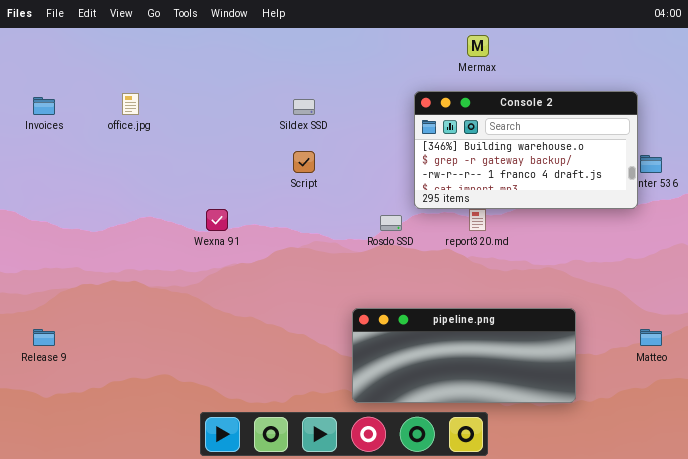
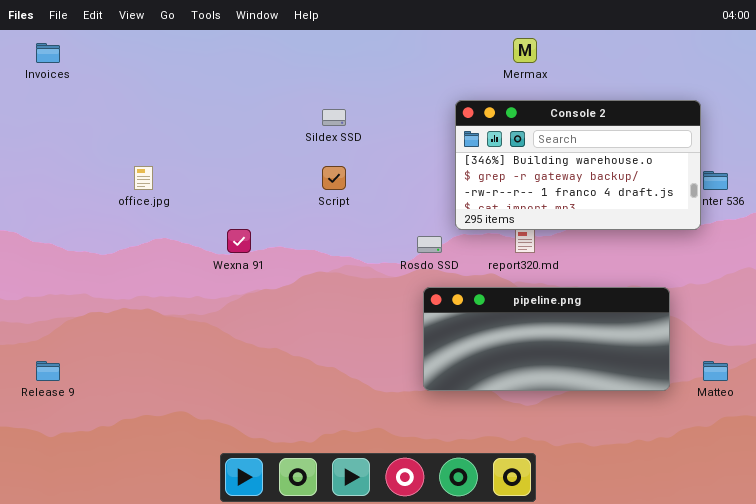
office.jpg: [122,93,139,115] -> [134,166,153,190], moved
Invoices: [33,97,55,115] -> [36,43,60,63], moved
pipeline.png: [352,308,576,403] -> [423,287,670,391], moved

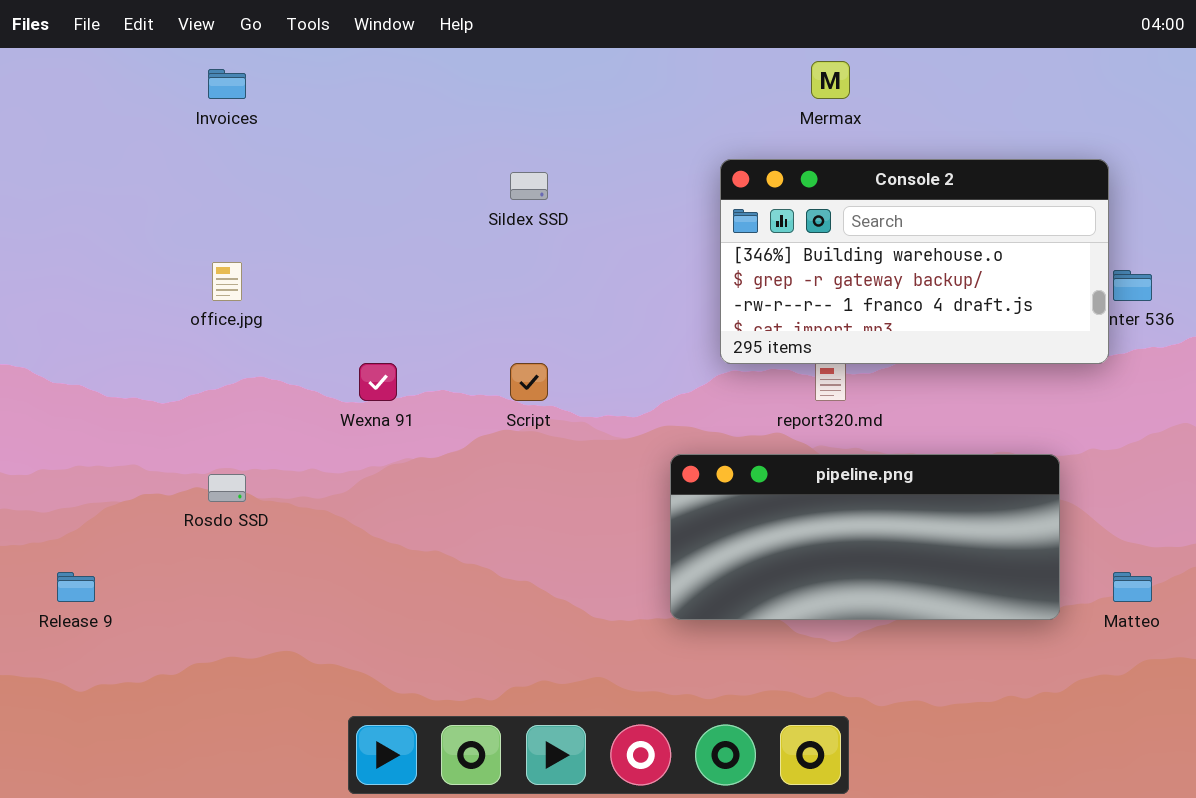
Invoices: [36,43,60,63] -> [208,69,246,99], moved
Script: [322,166,346,190] -> [510,363,548,401], moved
Rosdo SSD: [417,236,442,253] -> [208,474,246,502], moved

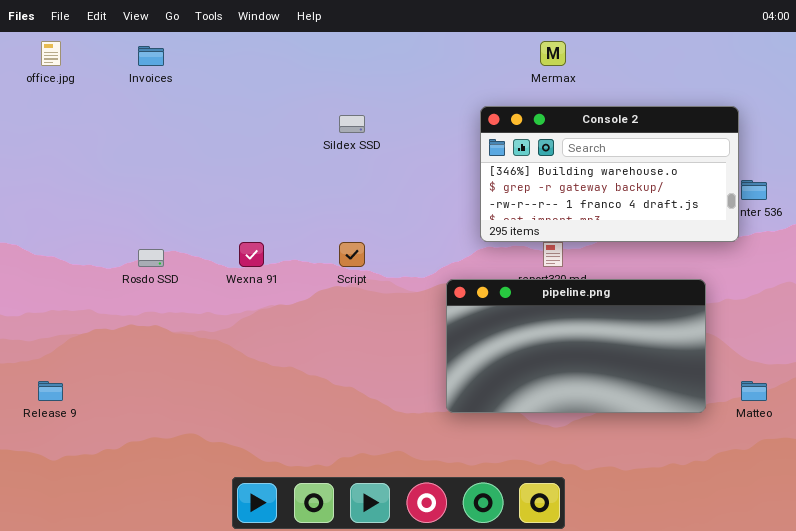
office.jpg: [212,262,242,301] -> [41,41,61,66], moved
pipeline.png: [670,454,1060,620] -> [446,279,706,413], resized
Rosdo SSD: [208,474,246,502] -> [138,249,164,267], moved

